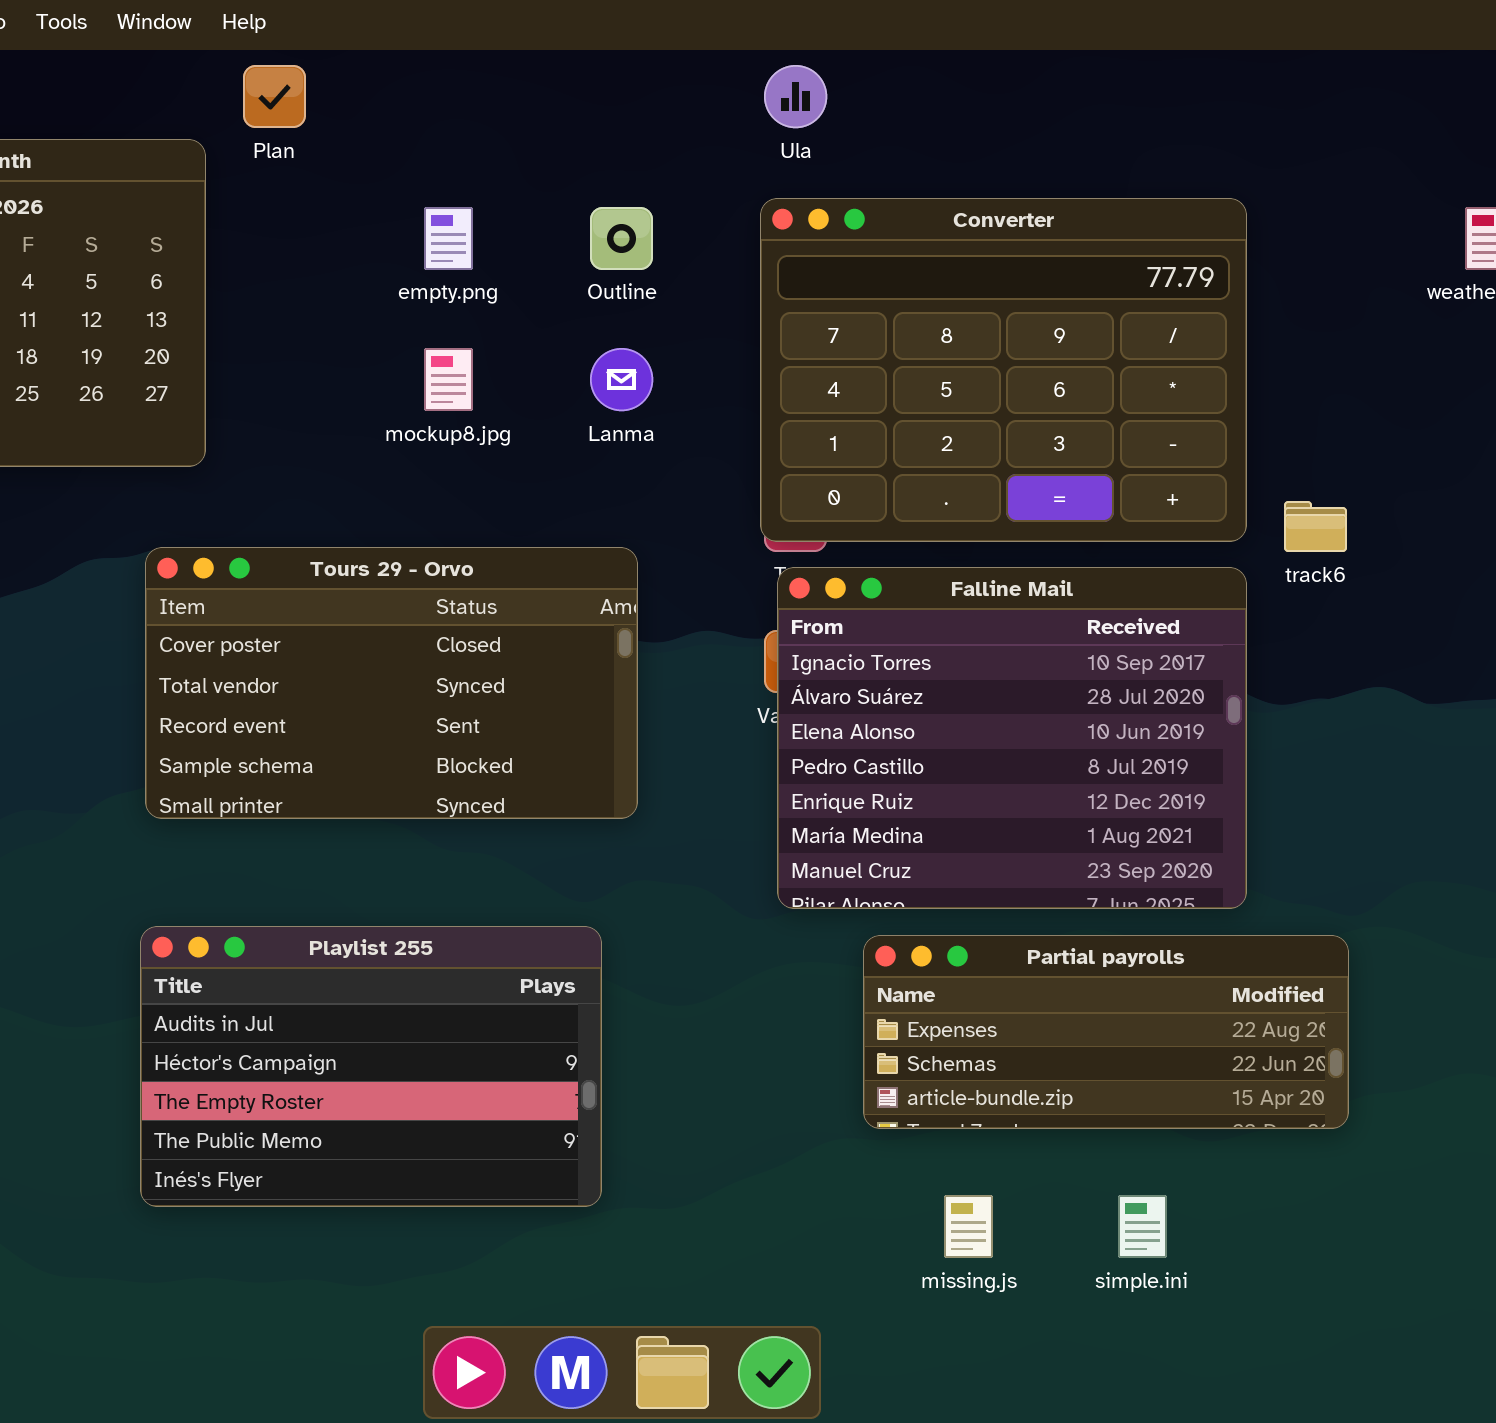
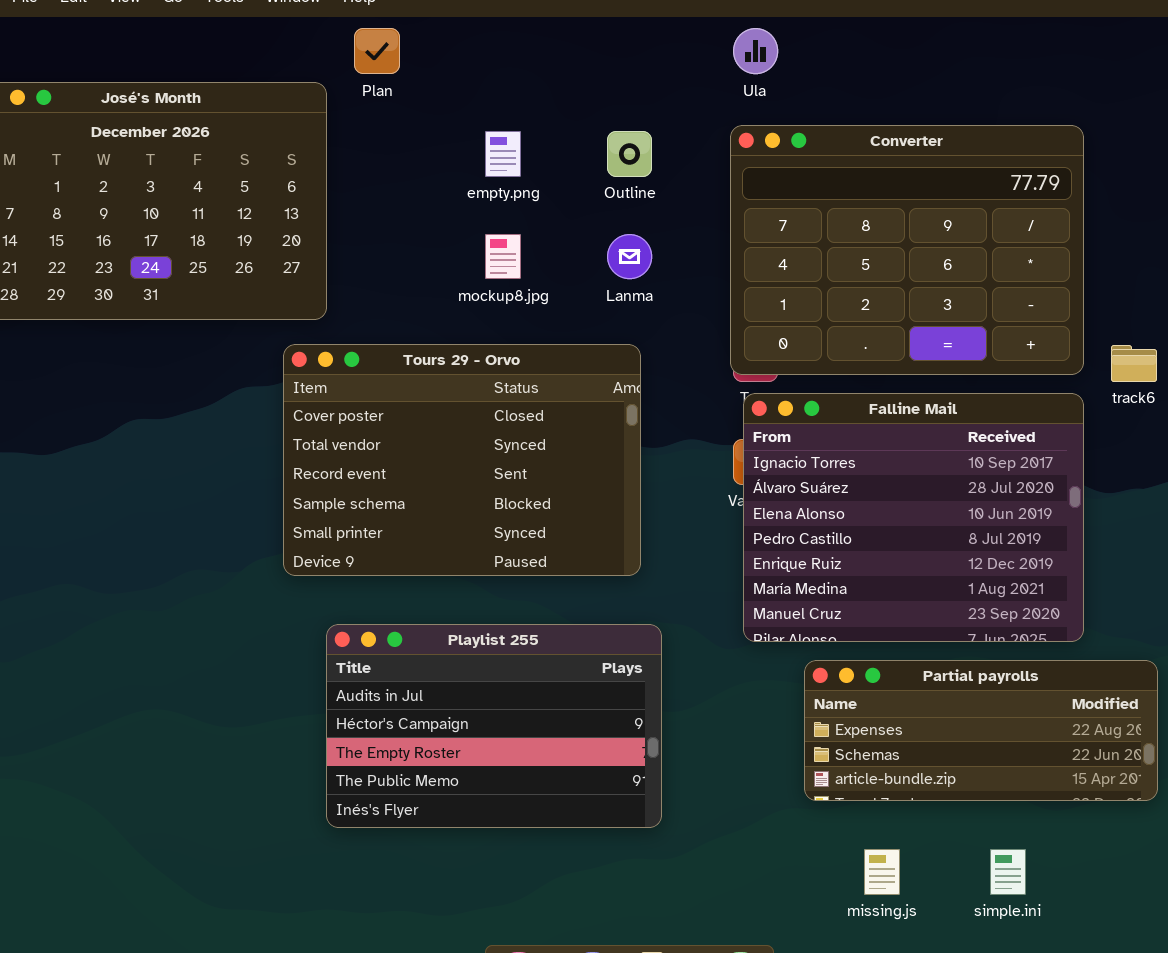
Tours 29 - Orvo: [145,547,638,819] -> [283,344,641,576], resized
Playlist 255: [140,926,602,1207] -> [326,624,662,828], moved

